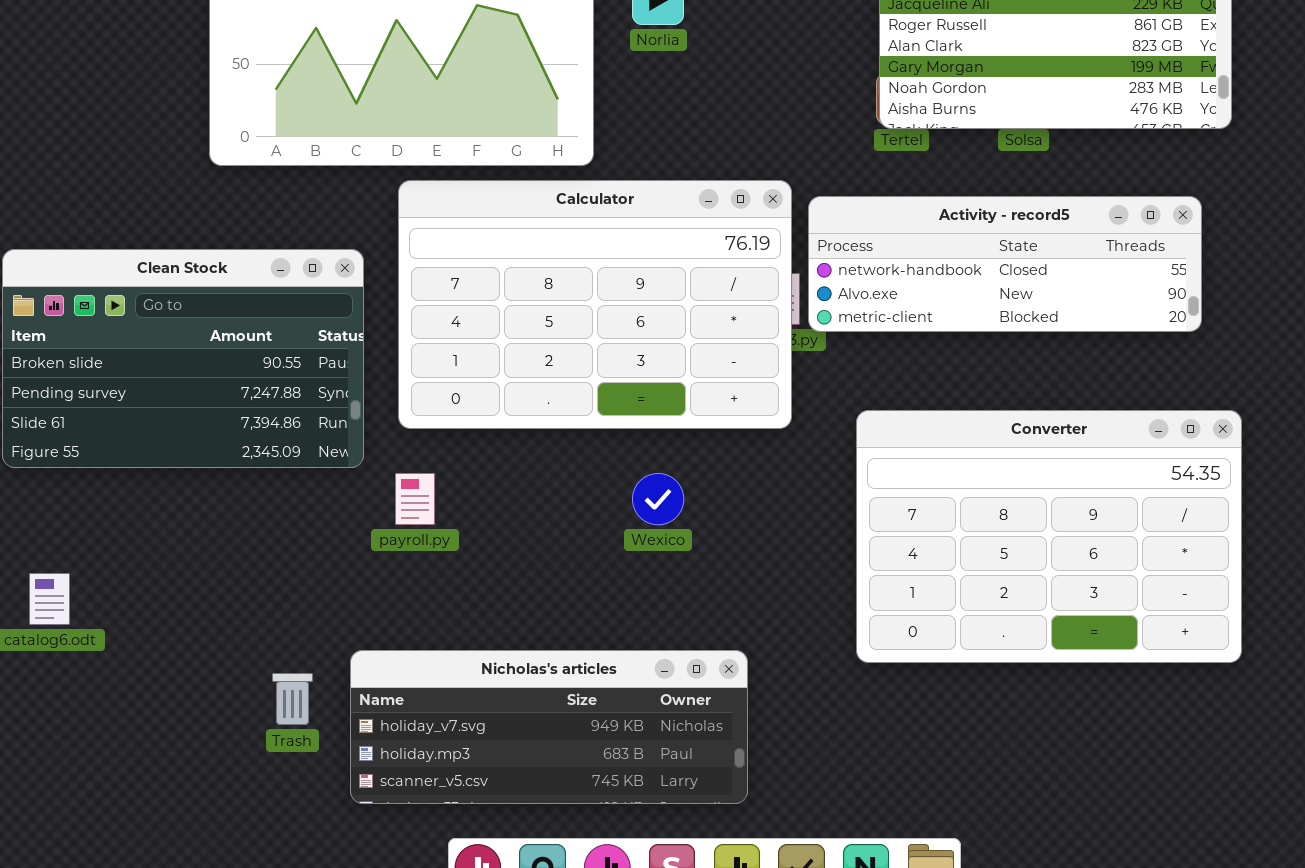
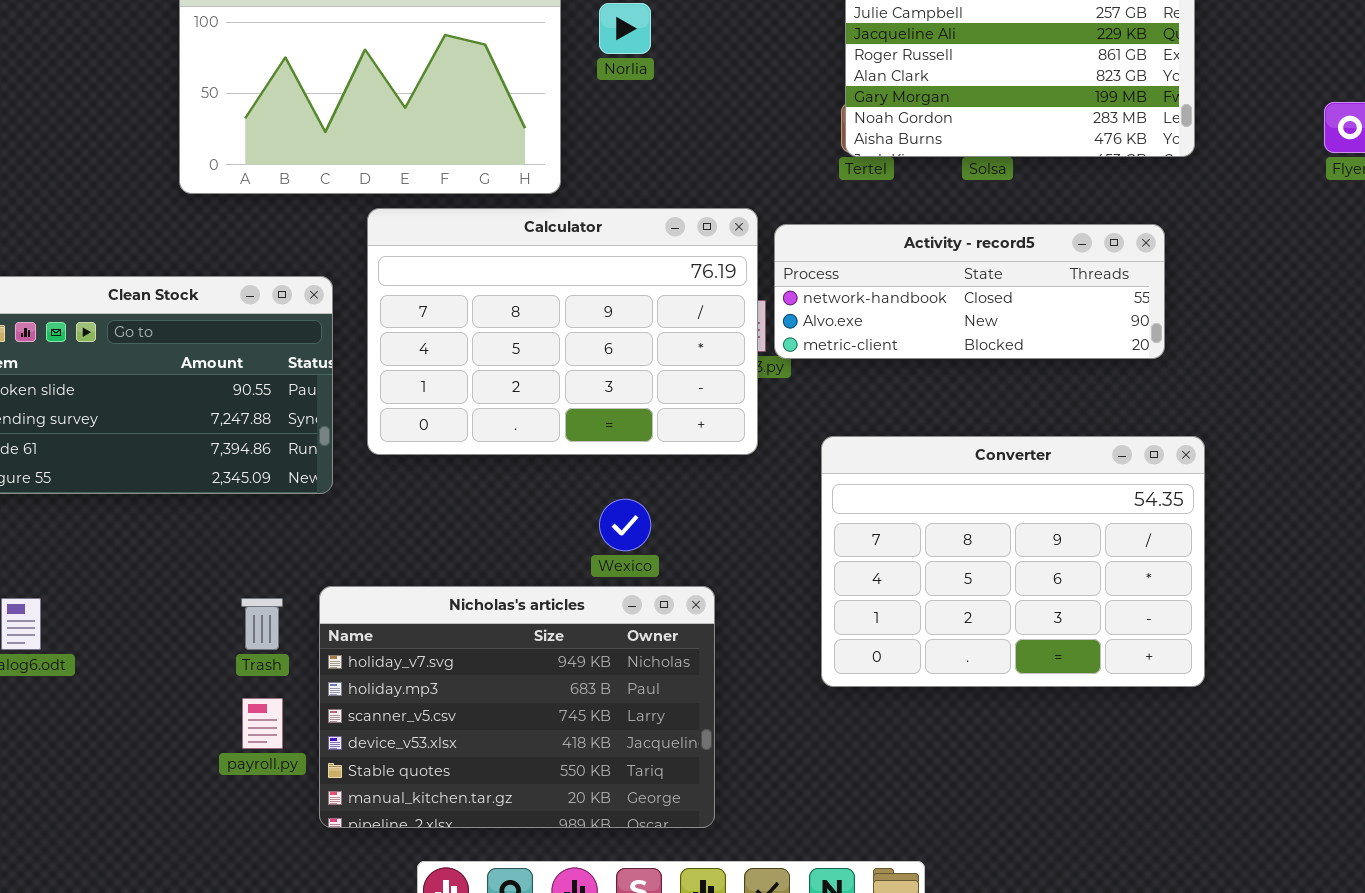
payroll.py: [395,473,435,525] -> [242,698,283,749], moved
Nicholas's articles: [350,650,748,804] -> [319,586,715,828], resized
Trash: [272,673,313,725] -> [241,598,283,650], moved

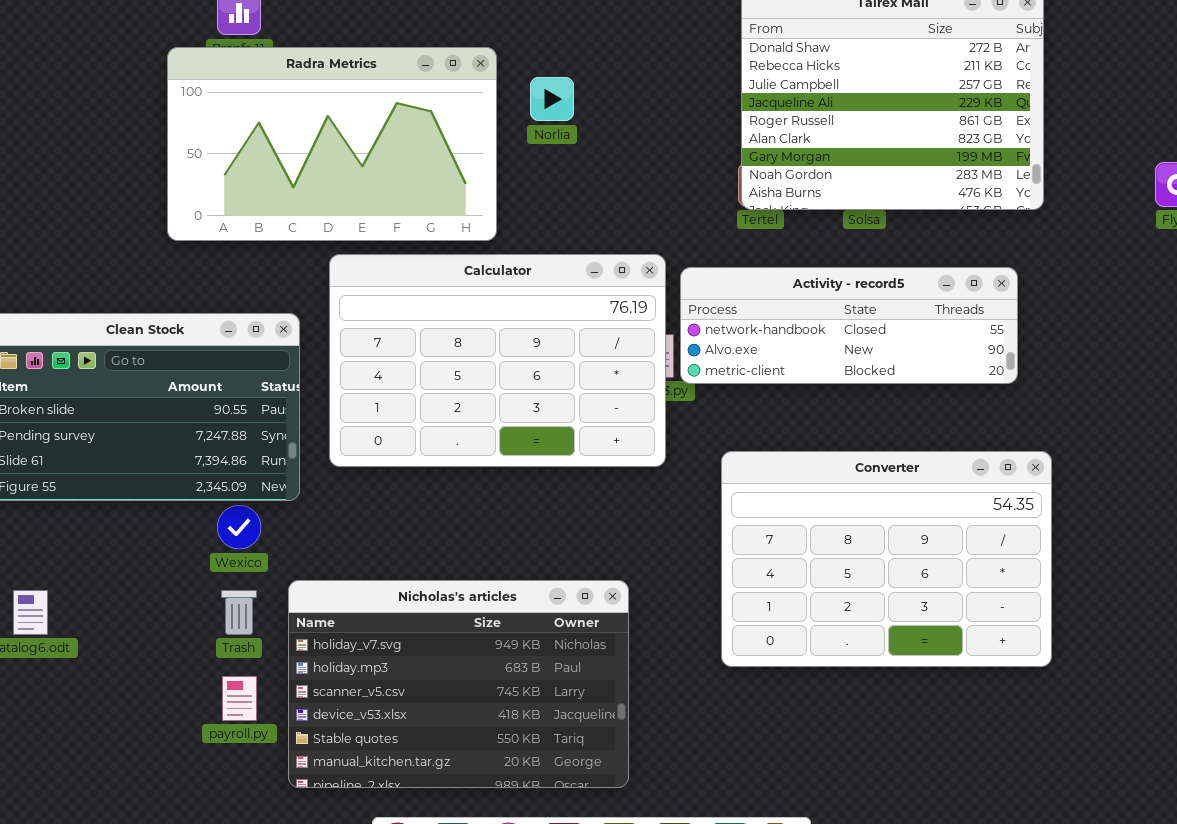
Wexico: [599,499,651,551] -> [217,505,261,549], moved

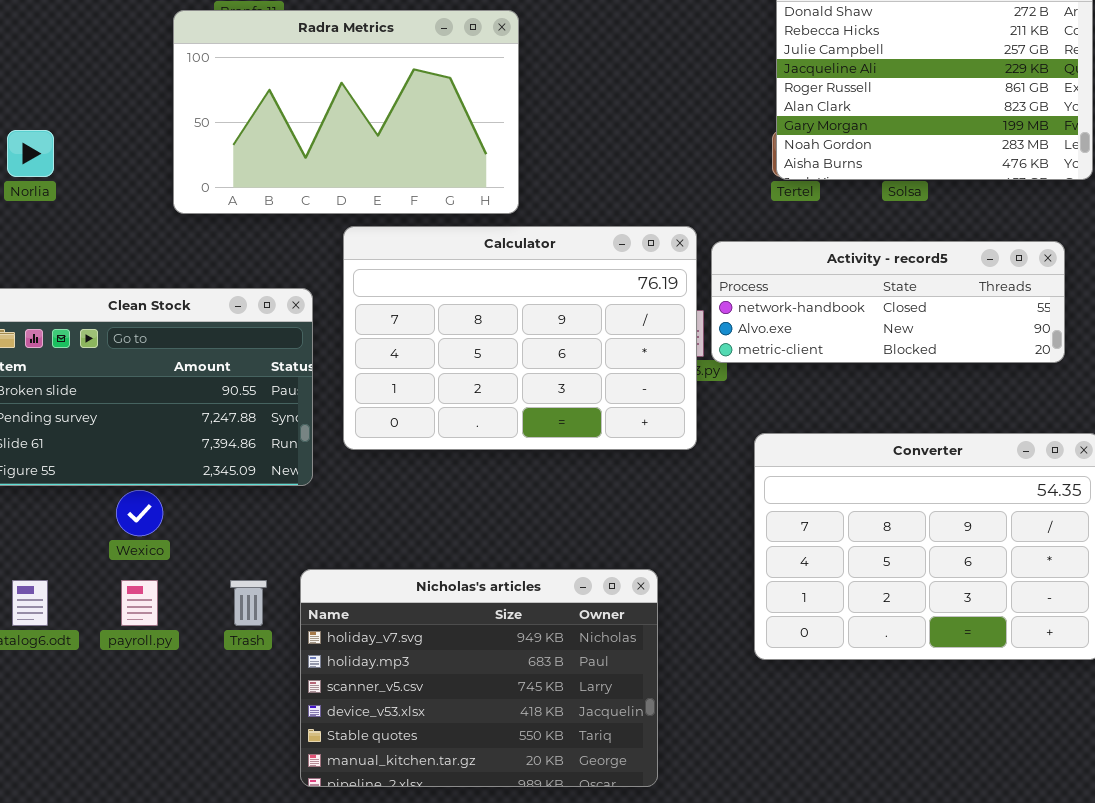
Norlia: [530,77,574,121] -> [7,130,54,177], moved
Wexico: [217,505,261,549] -> [116,490,163,536], moved
payroll.py: [222,676,257,721] -> [121,580,158,626], moved

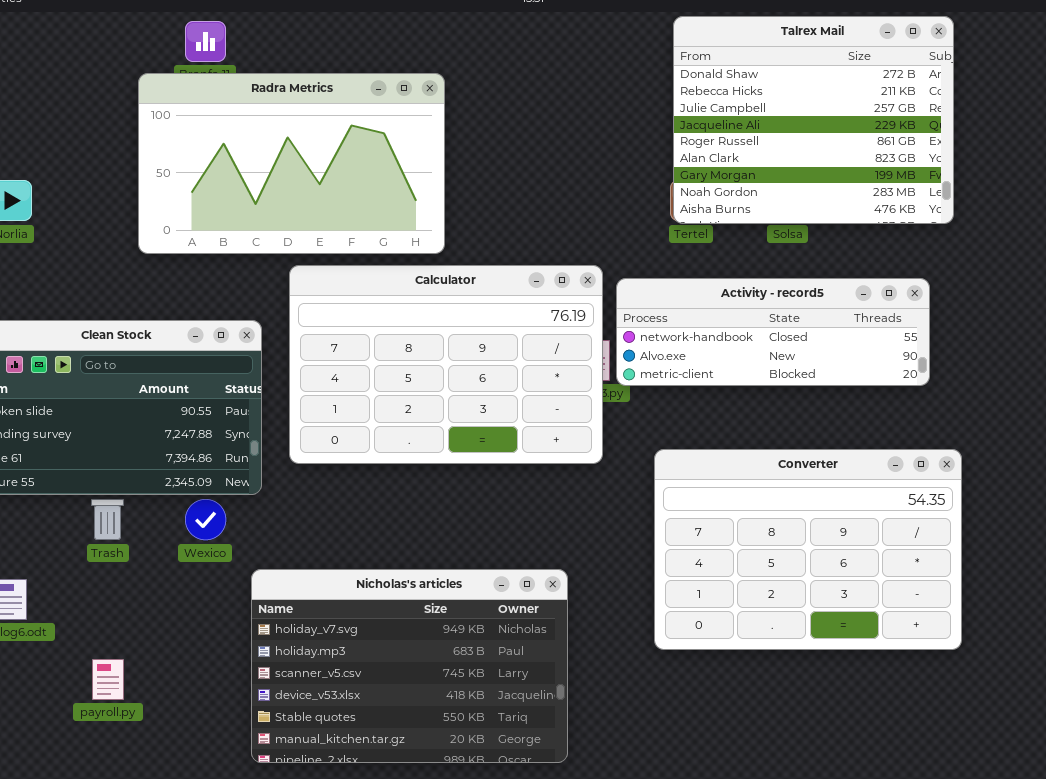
Wexico: [116,490,163,536] -> [185,499,226,540], moved
payroll.py: [121,580,158,626] -> [92,659,124,700], moved
Trash: [230,580,267,626] -> [91,499,124,540], moved

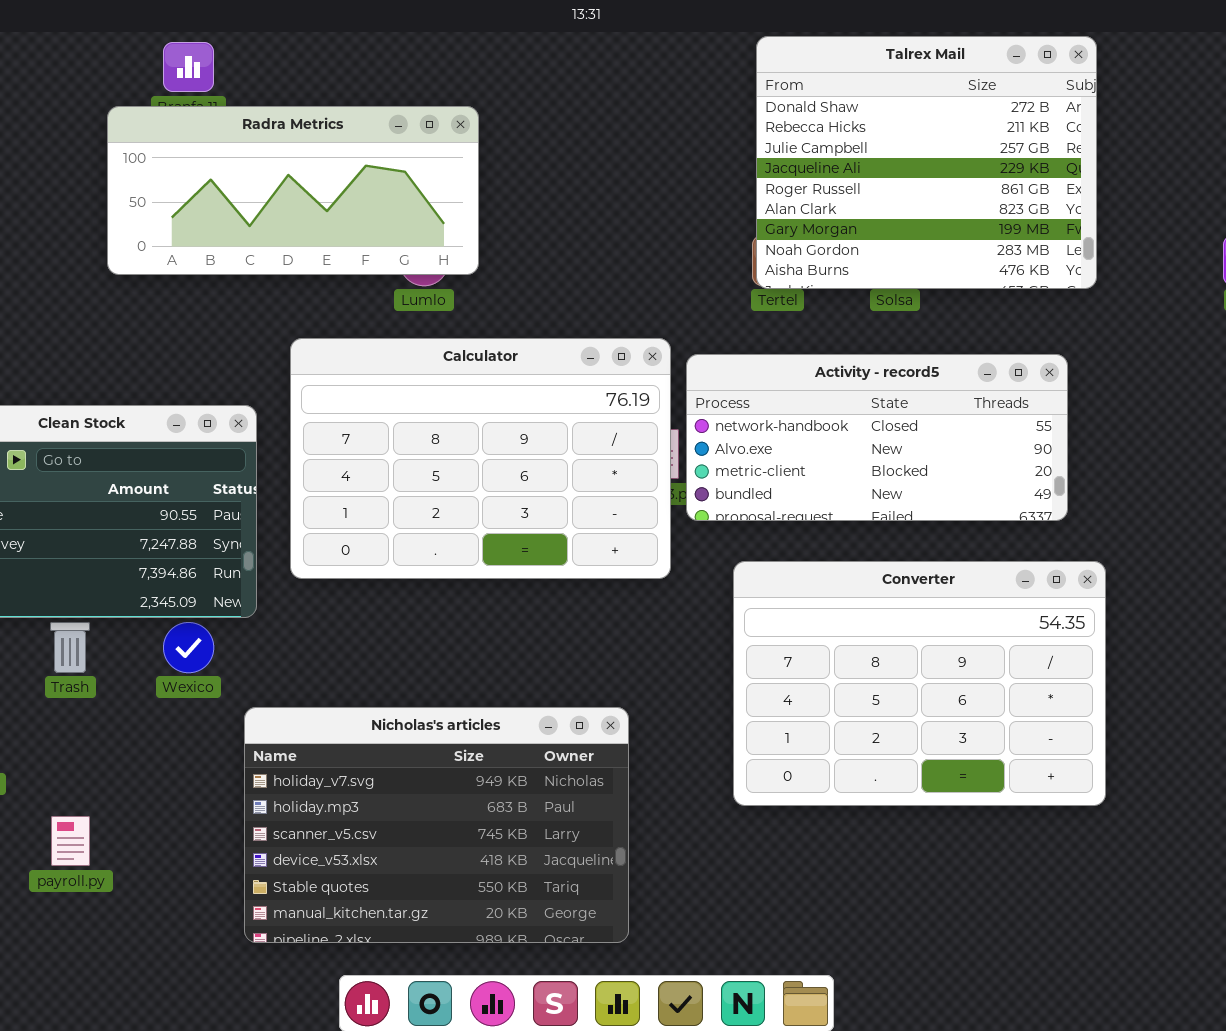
Radra Metrics: [138,73,445,254] -> [107,106,479,275], resized
Activity - record5: [616,278,930,386] -> [686,354,1068,521], resized

